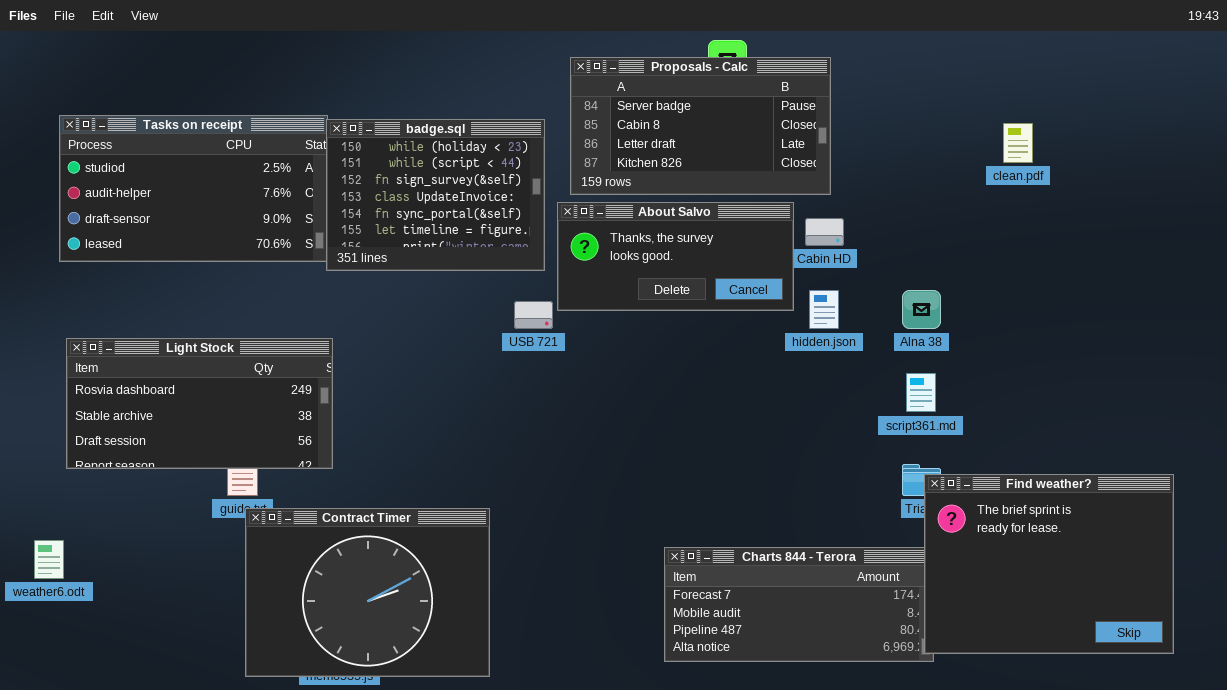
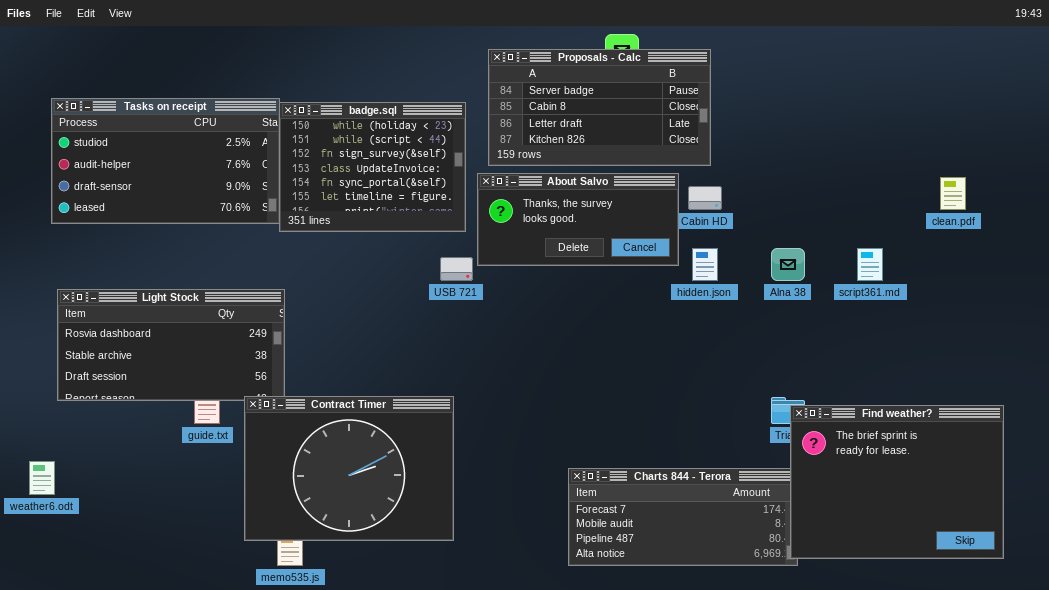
clean.pdf: [1003,123,1033,163] -> [940,177,966,210], moved
script361.md: [906,373,936,412] -> [857,248,883,281], moved
Contract Timer: [245,508,490,677] -> [244,396,454,541], moved

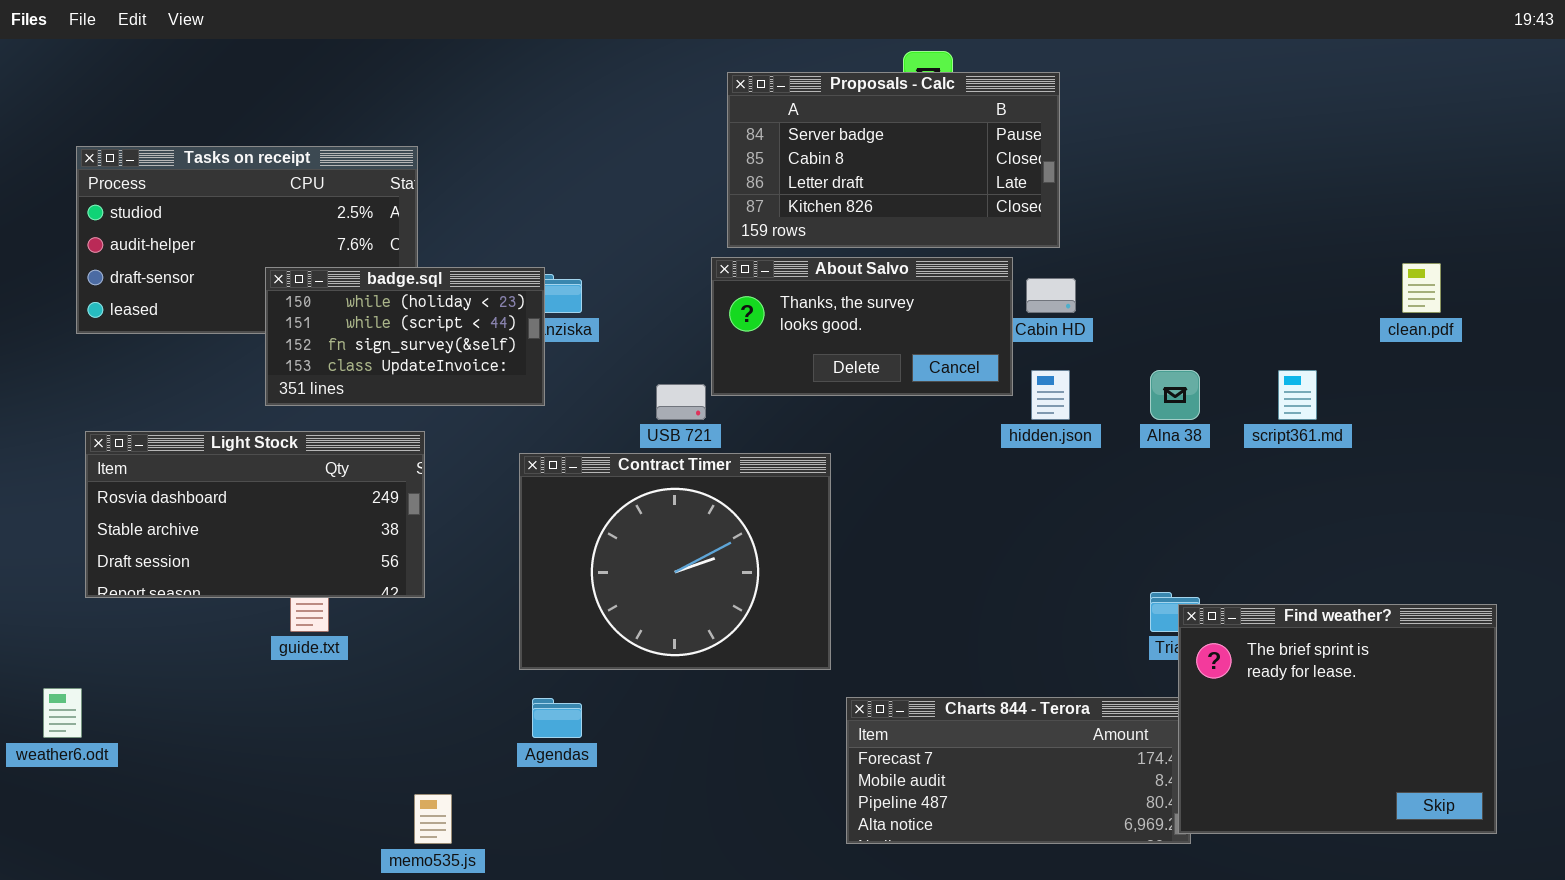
badge.sql: [279,102,466,232] -> [265,267,545,406], moved, resized
Contract Timer: [244,396,454,541] -> [519,453,831,670], moved

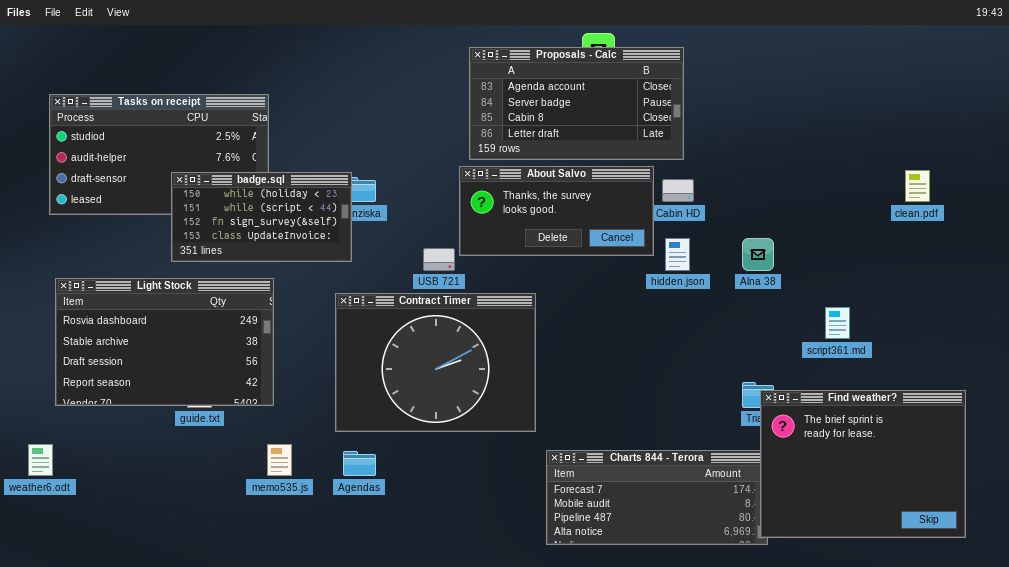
Proposals - Calc: [727,72,1060,248] -> [469,47,684,160], scrolled up 1 row
script361.md: [1278,370,1317,420] -> [825,307,850,339], moved
Light Stock: [85,431,425,598] -> [55,278,274,406], resized
memo535.js: [414,794,452,844] -> [267,444,292,476], moved

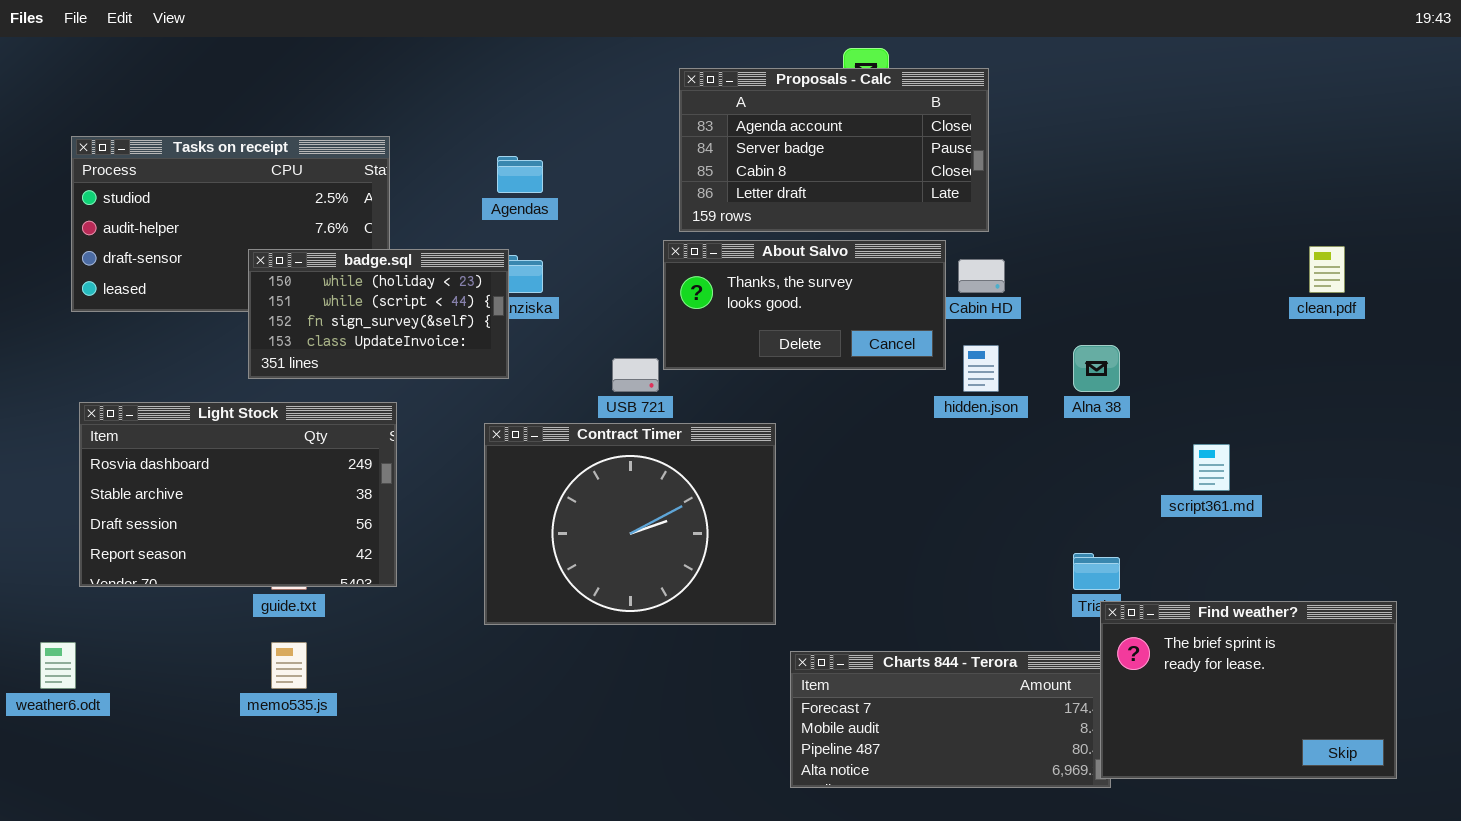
Find weather?: [760,390,966,538] -> [1100,601,1397,779], resized
memo535.js: [267,444,292,476] -> [271,642,307,689], moved
Agendas: [343,451,376,476] -> [497,156,543,193], moved

